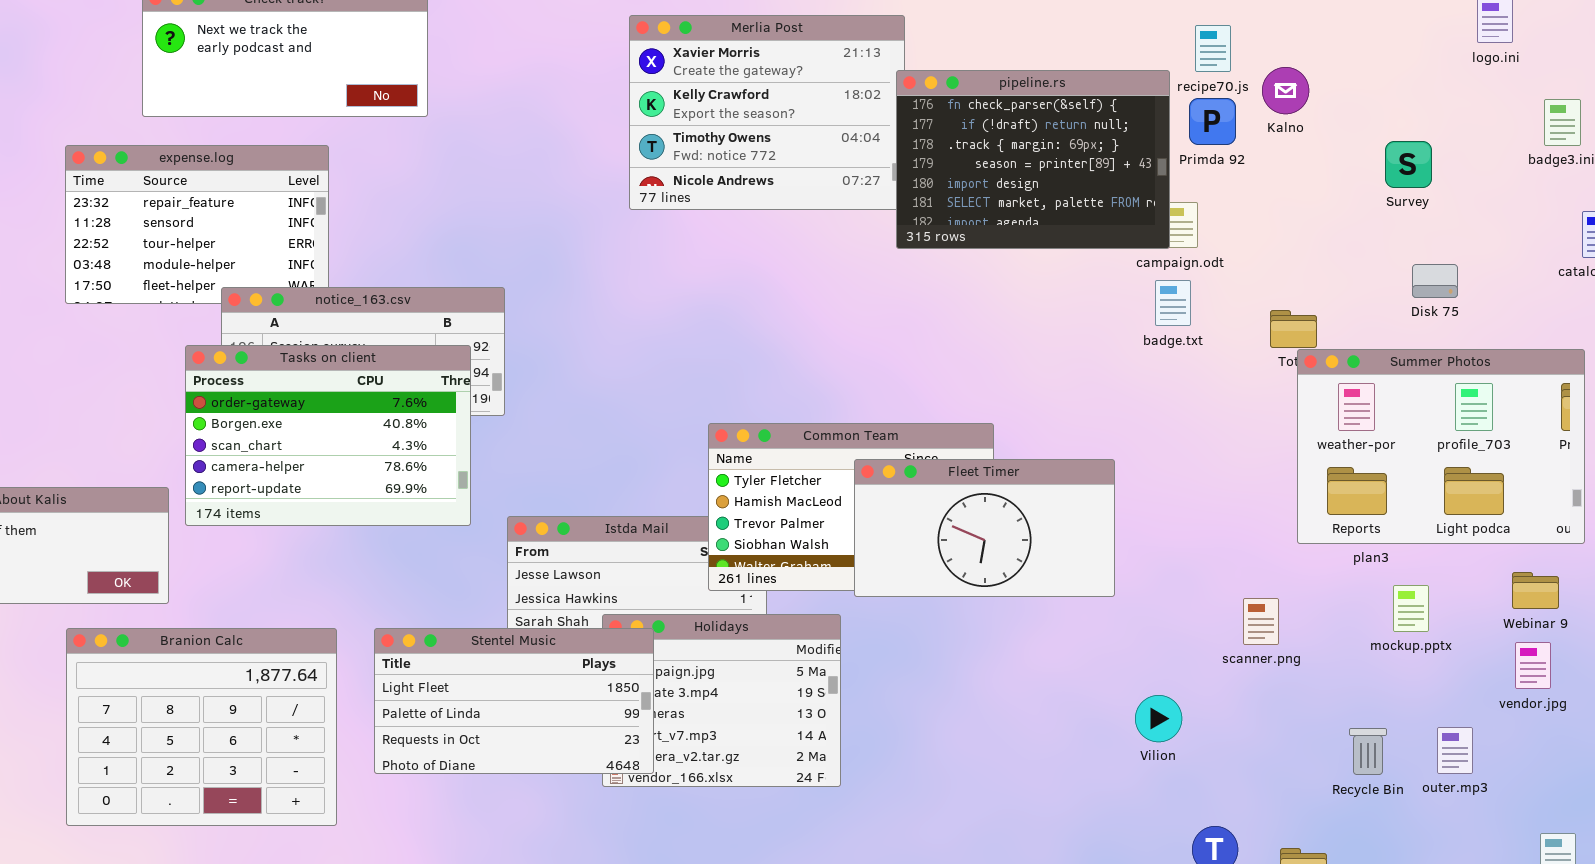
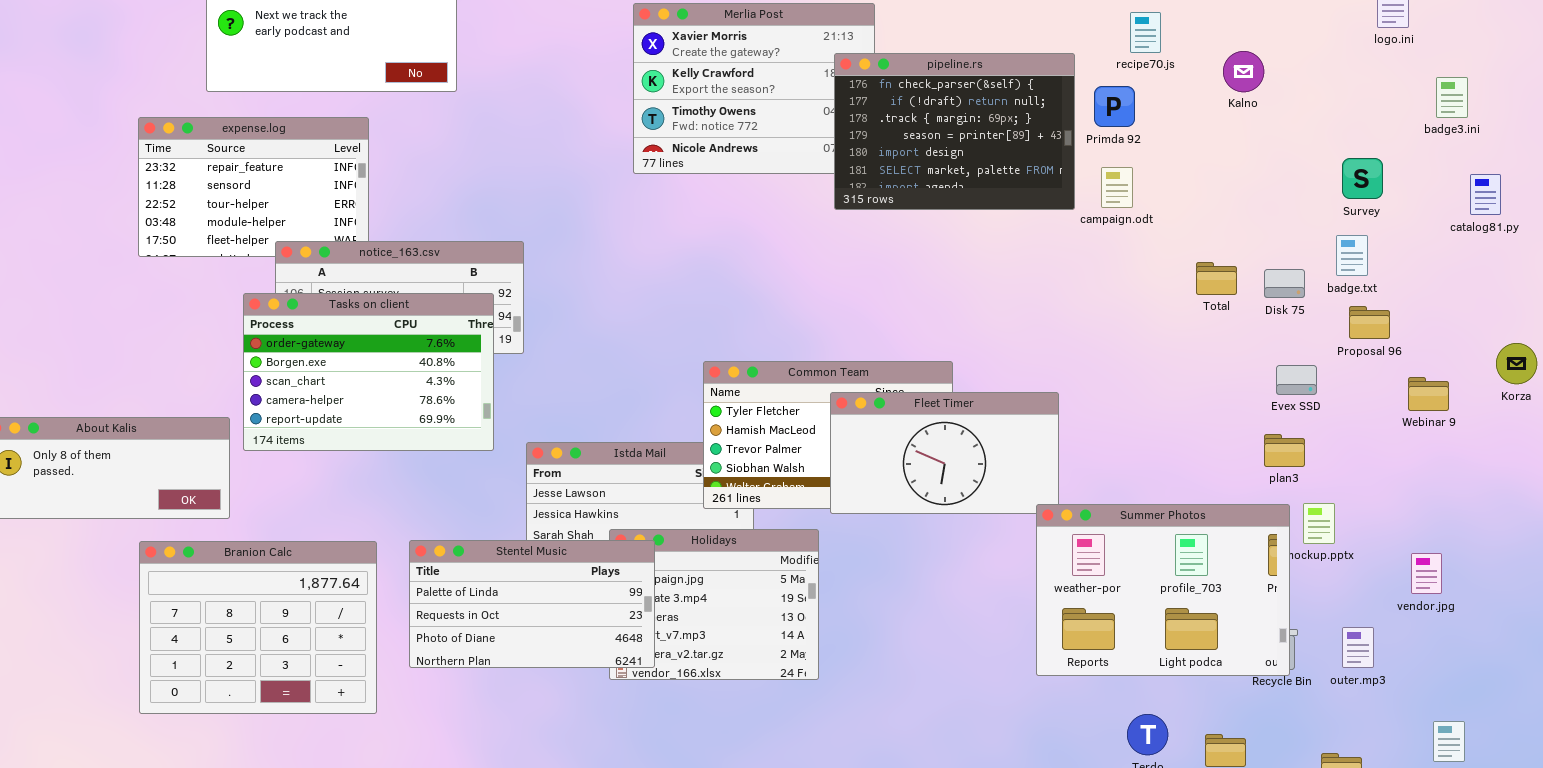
Kalno: [1262,67,1309,114] -> [1223,51,1264,92], moved
pipeline.rs: [896,70,1170,249] -> [834,53,1075,210], moved
Primda 92: [1189,98,1236,145] -> [1094,86,1135,127], moved
Survey: [1385,141,1432,188] -> [1342,158,1383,199], moved
Disk 75: [1412,264,1458,298] -> [1264,269,1305,298], moved
badge.txt: [1155,280,1191,326] -> [1336,235,1368,276], moved
Summer Photos: [1297,349,1585,544] -> [1036,504,1290,676], moved
Webinar 9: [1512,572,1559,609] -> [1408,377,1449,411], moved
Stentel Music: [374,628,654,774] -> [409,540,655,668], scrolled down 1 row

